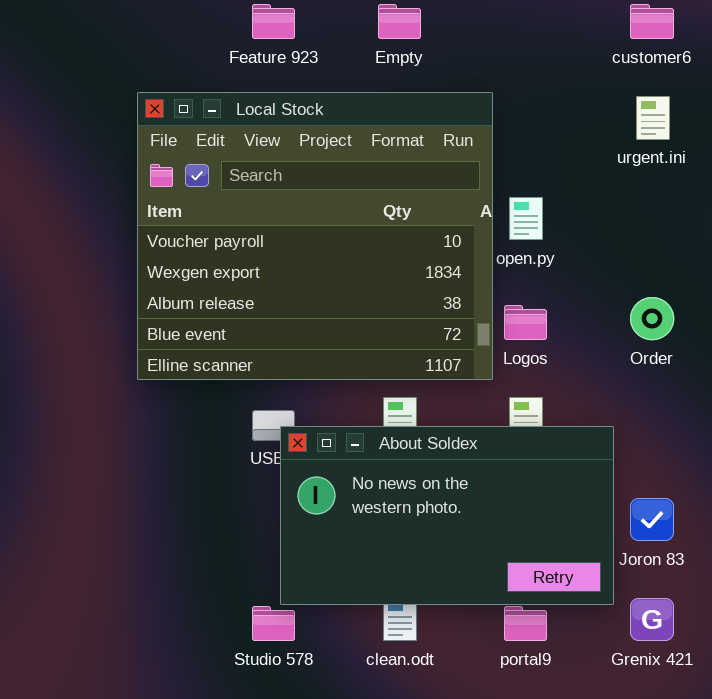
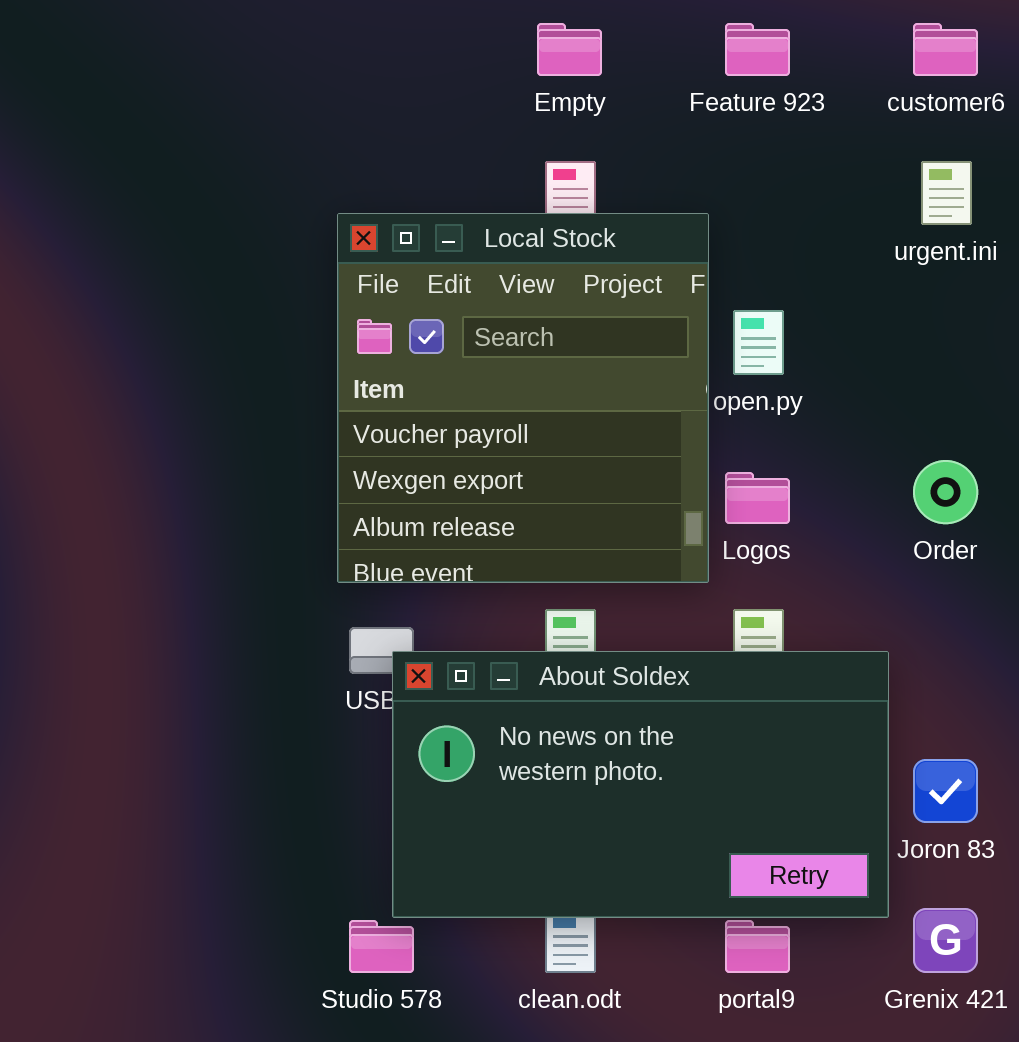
Feature 923: [252,4,295,39] -> [725,23,790,76], moved
Local Stock: [137,92,493,380] -> [337,213,709,583], resized

